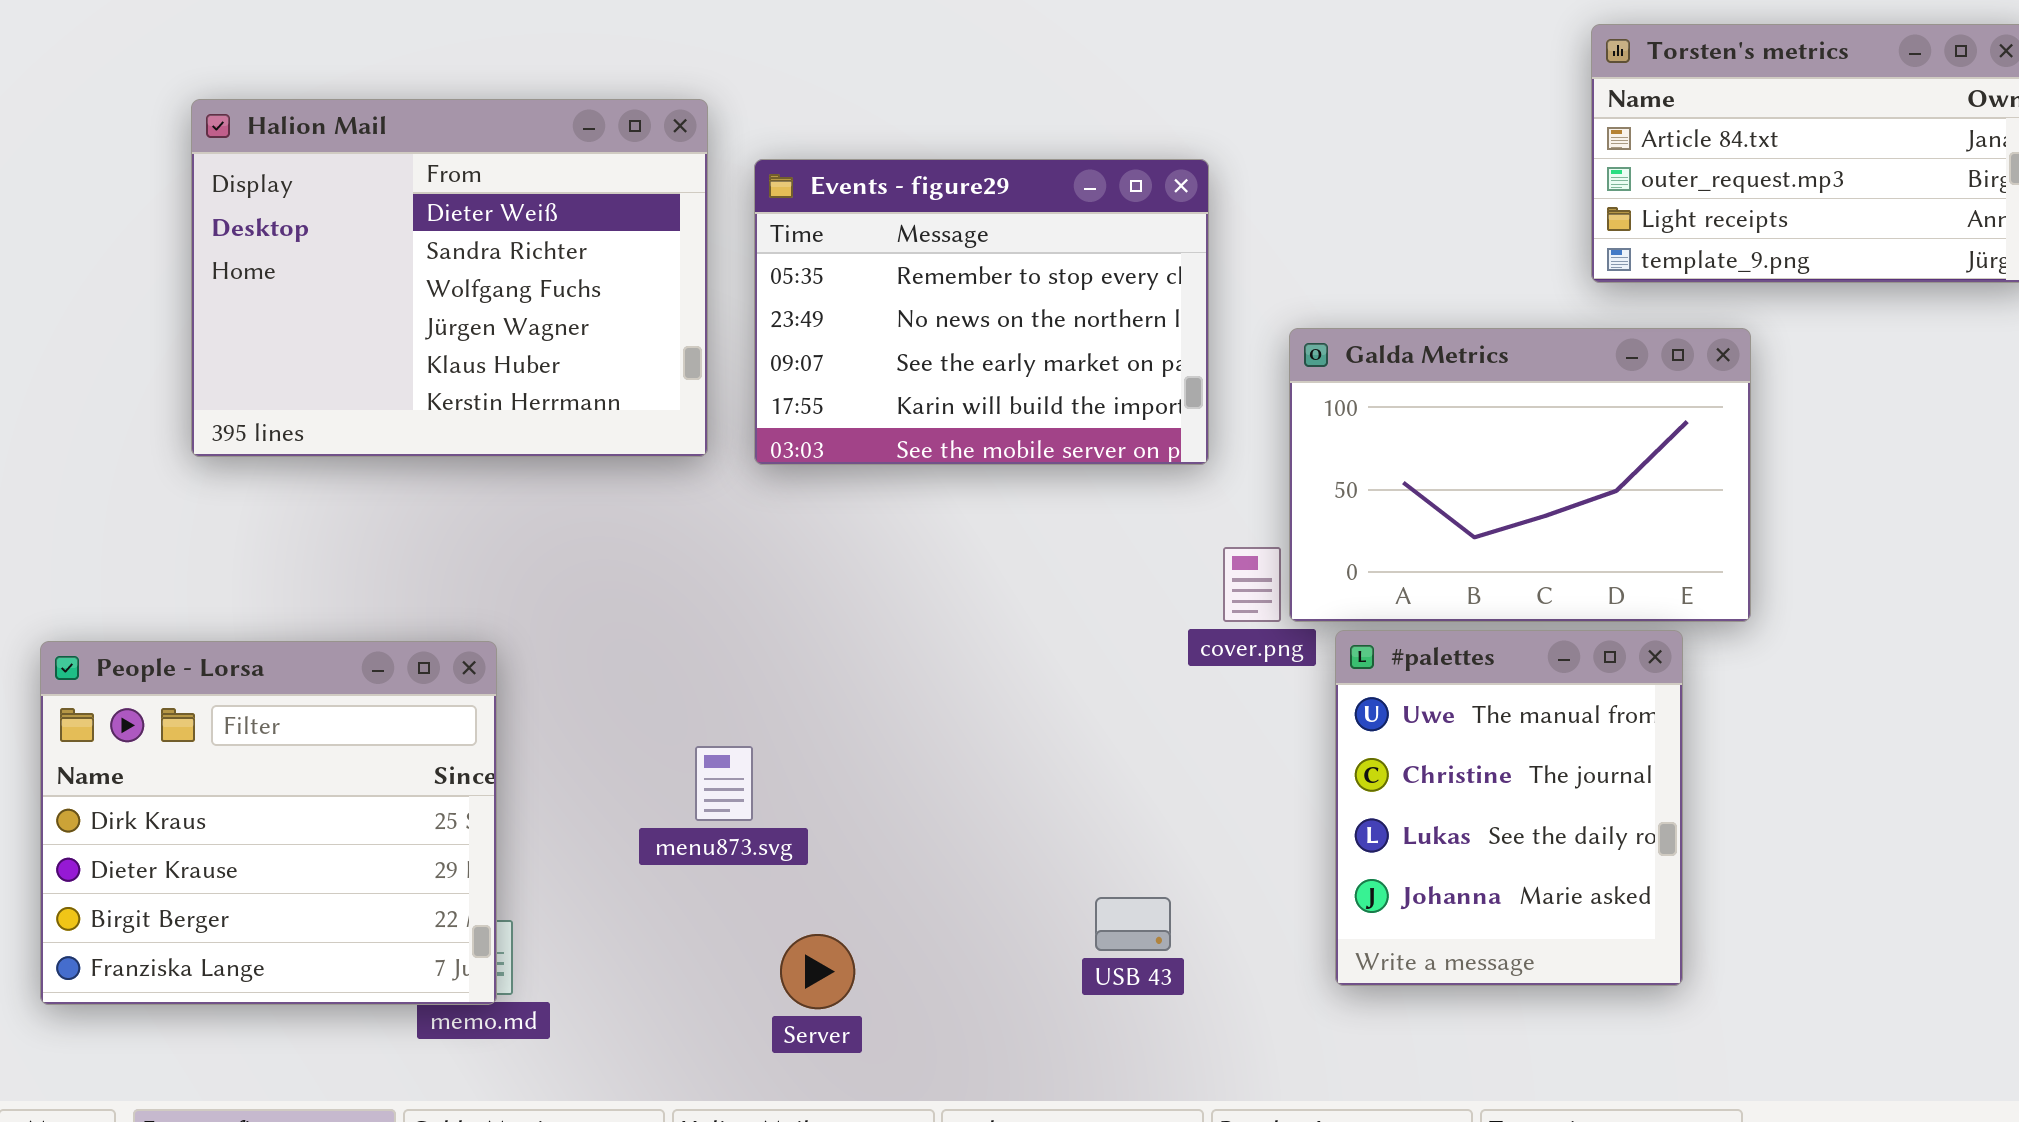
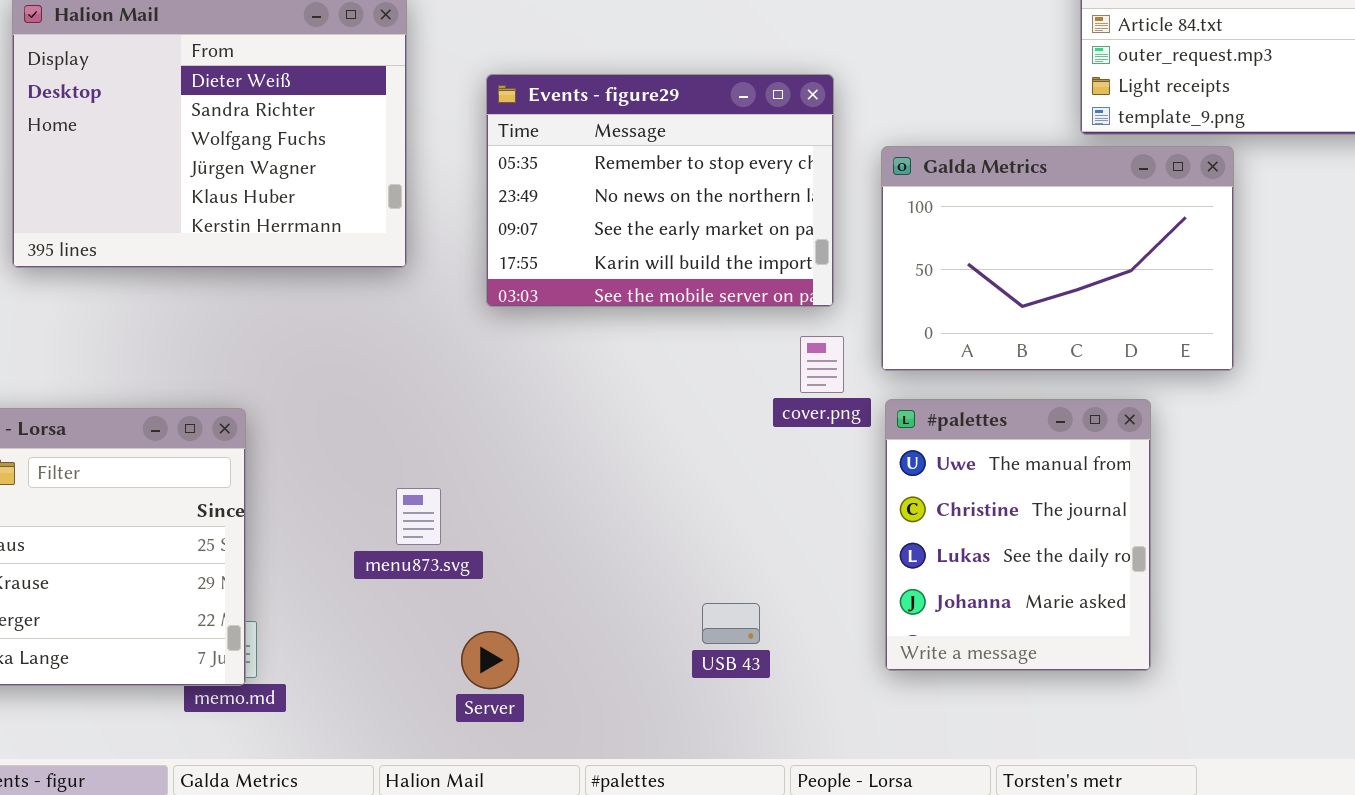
Events - figure29: [754,159,1209,465] -> [486,74,834,307], moved
Galda Metrics: [1289,328,1751,622] -> [881,146,1234,371], moved

